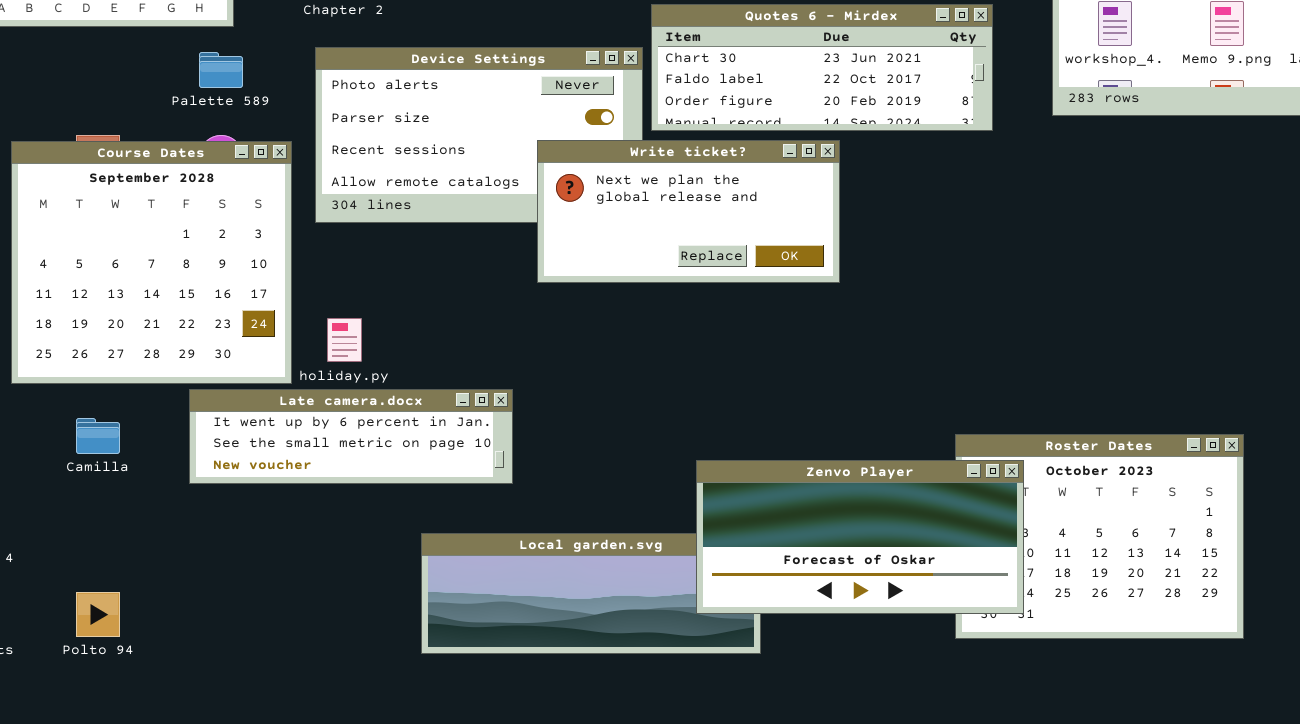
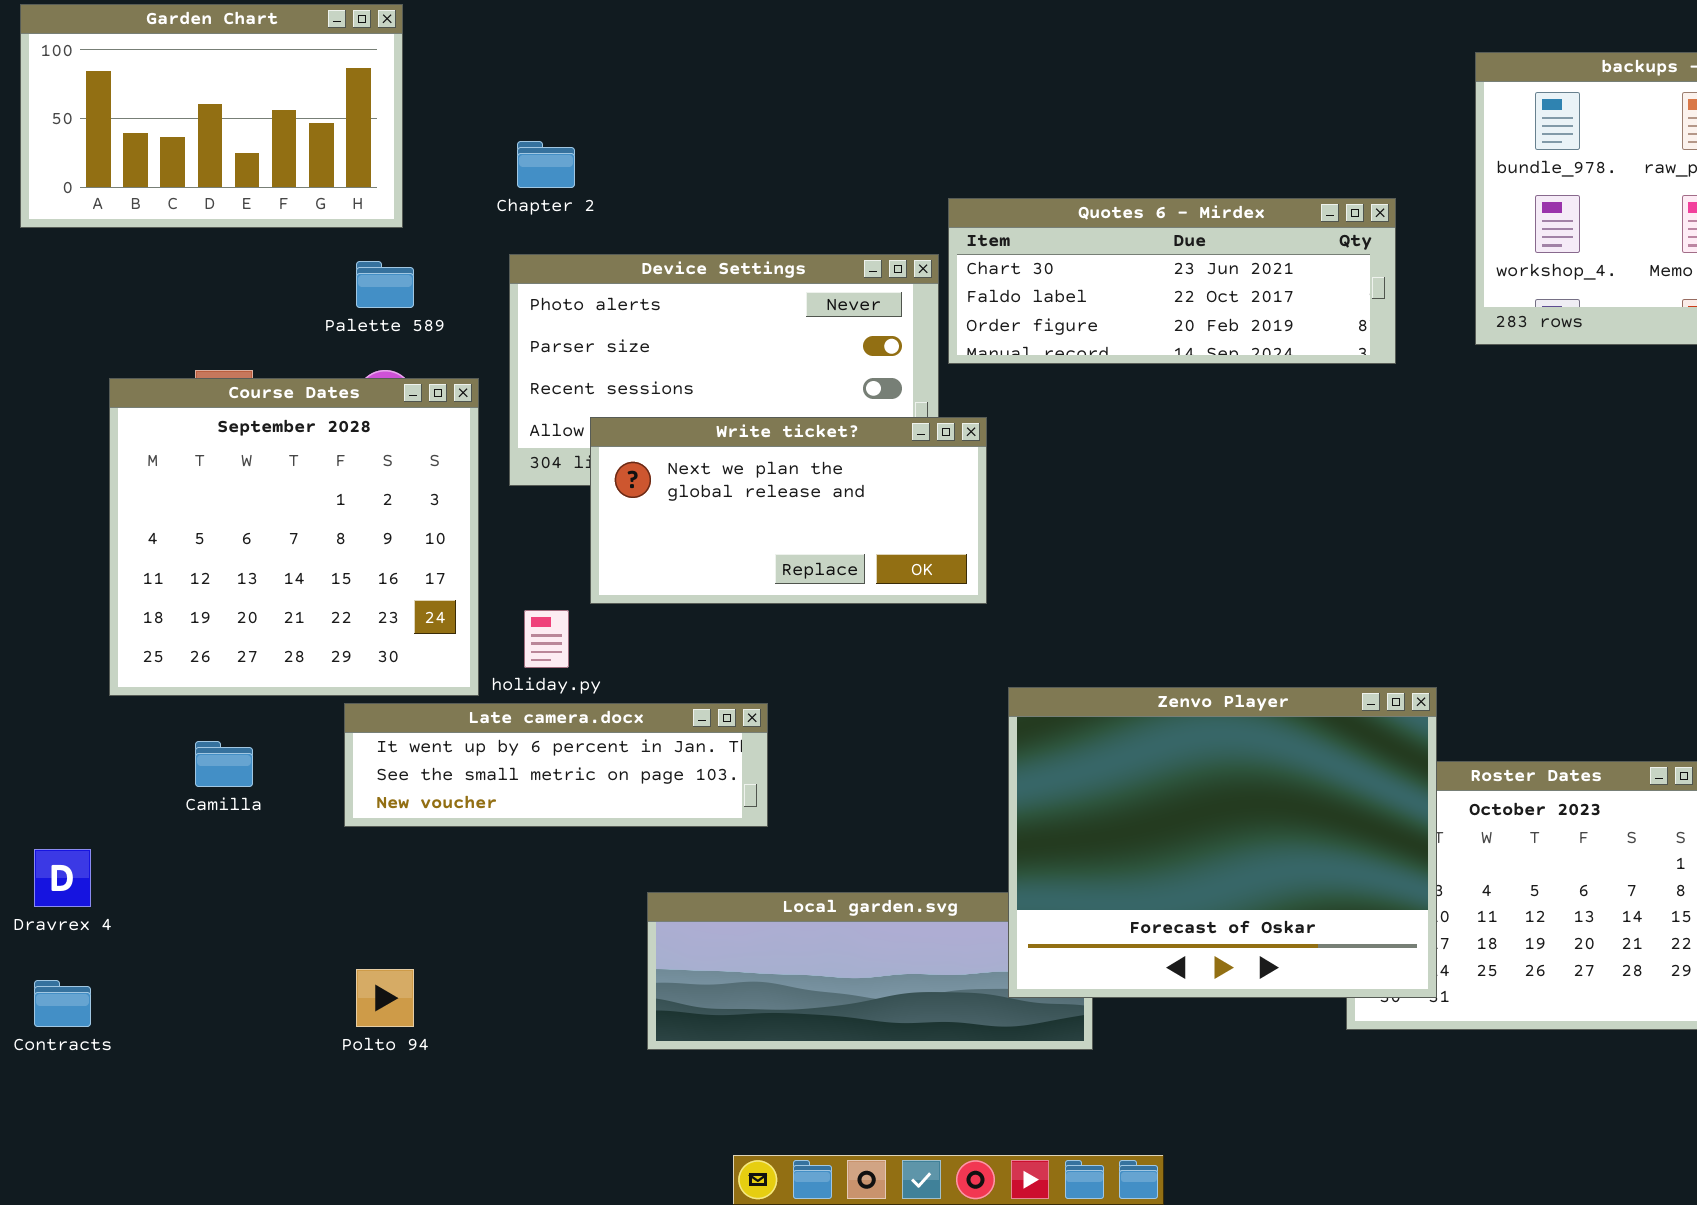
Write ticket?: [537,140,840,283] -> [590,417,987,604], moved
Zenvo Player: [696,460,1024,614] -> [1008,687,1437,998], resized
Polto 94: [76,592,120,637] -> [356,969,414,1027], moved

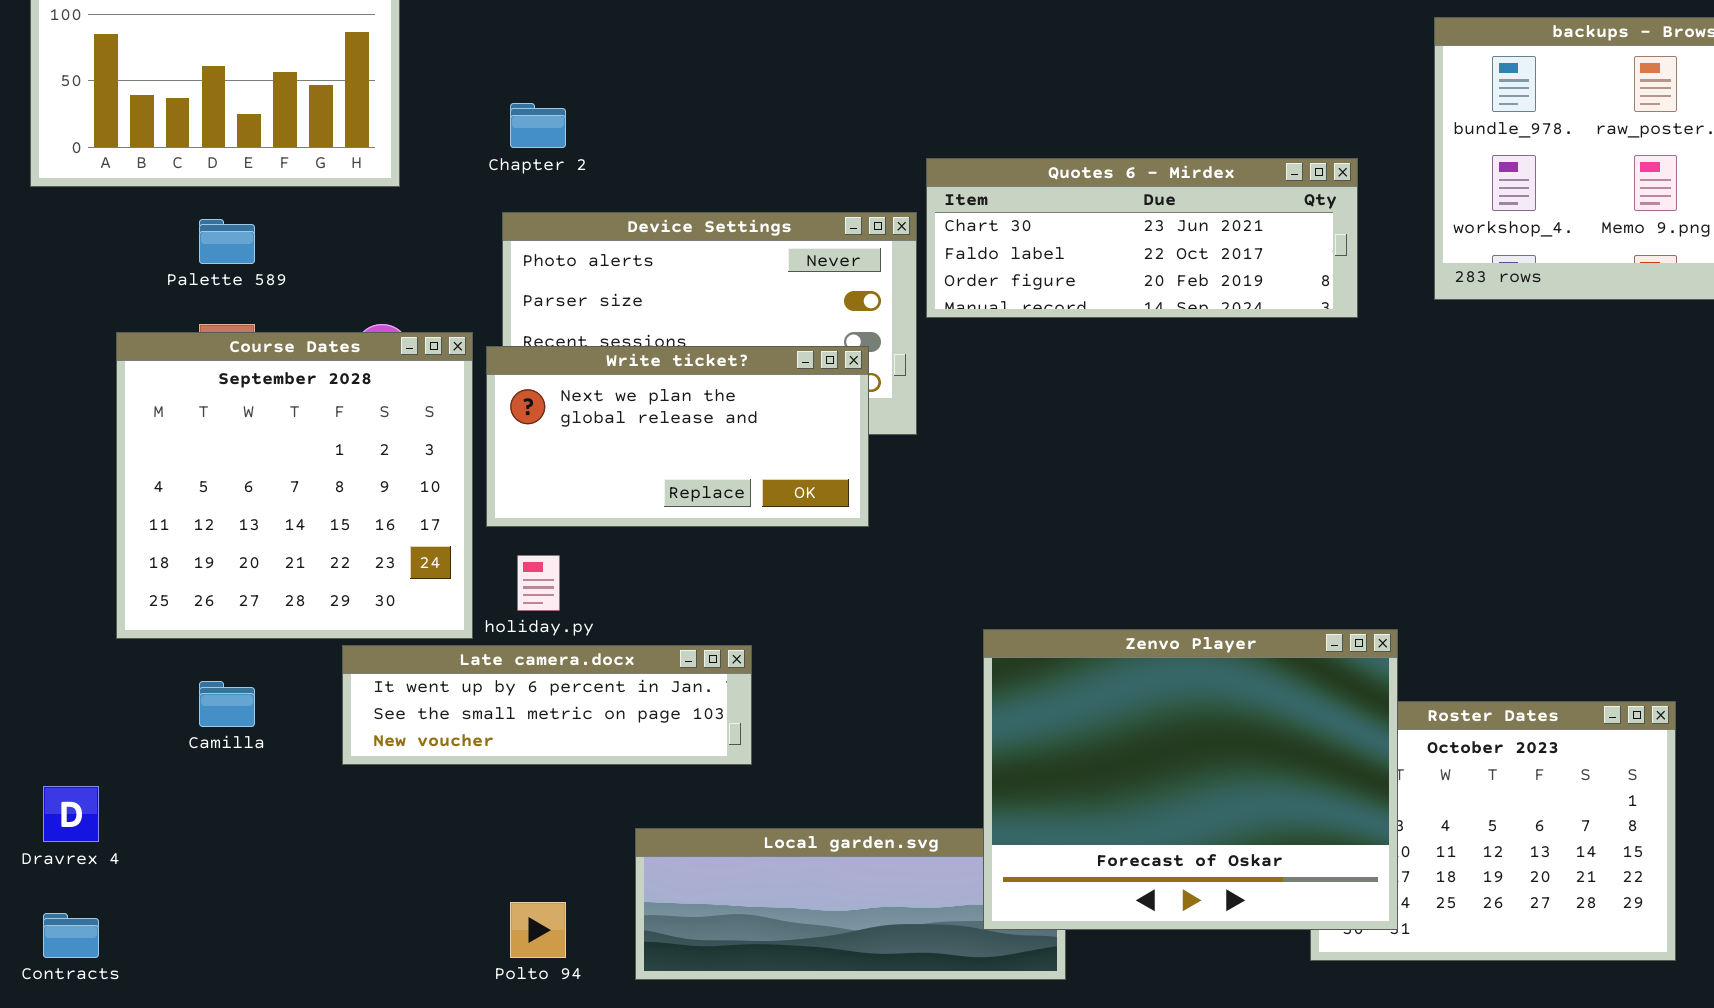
Palette 589: [356,261,414,308] -> [199,219,255,264], moved
Write ticket?: [590,417,987,604] -> [486,346,869,527], moved
Polto 94: [356,969,414,1027] -> [510,902,566,958], moved

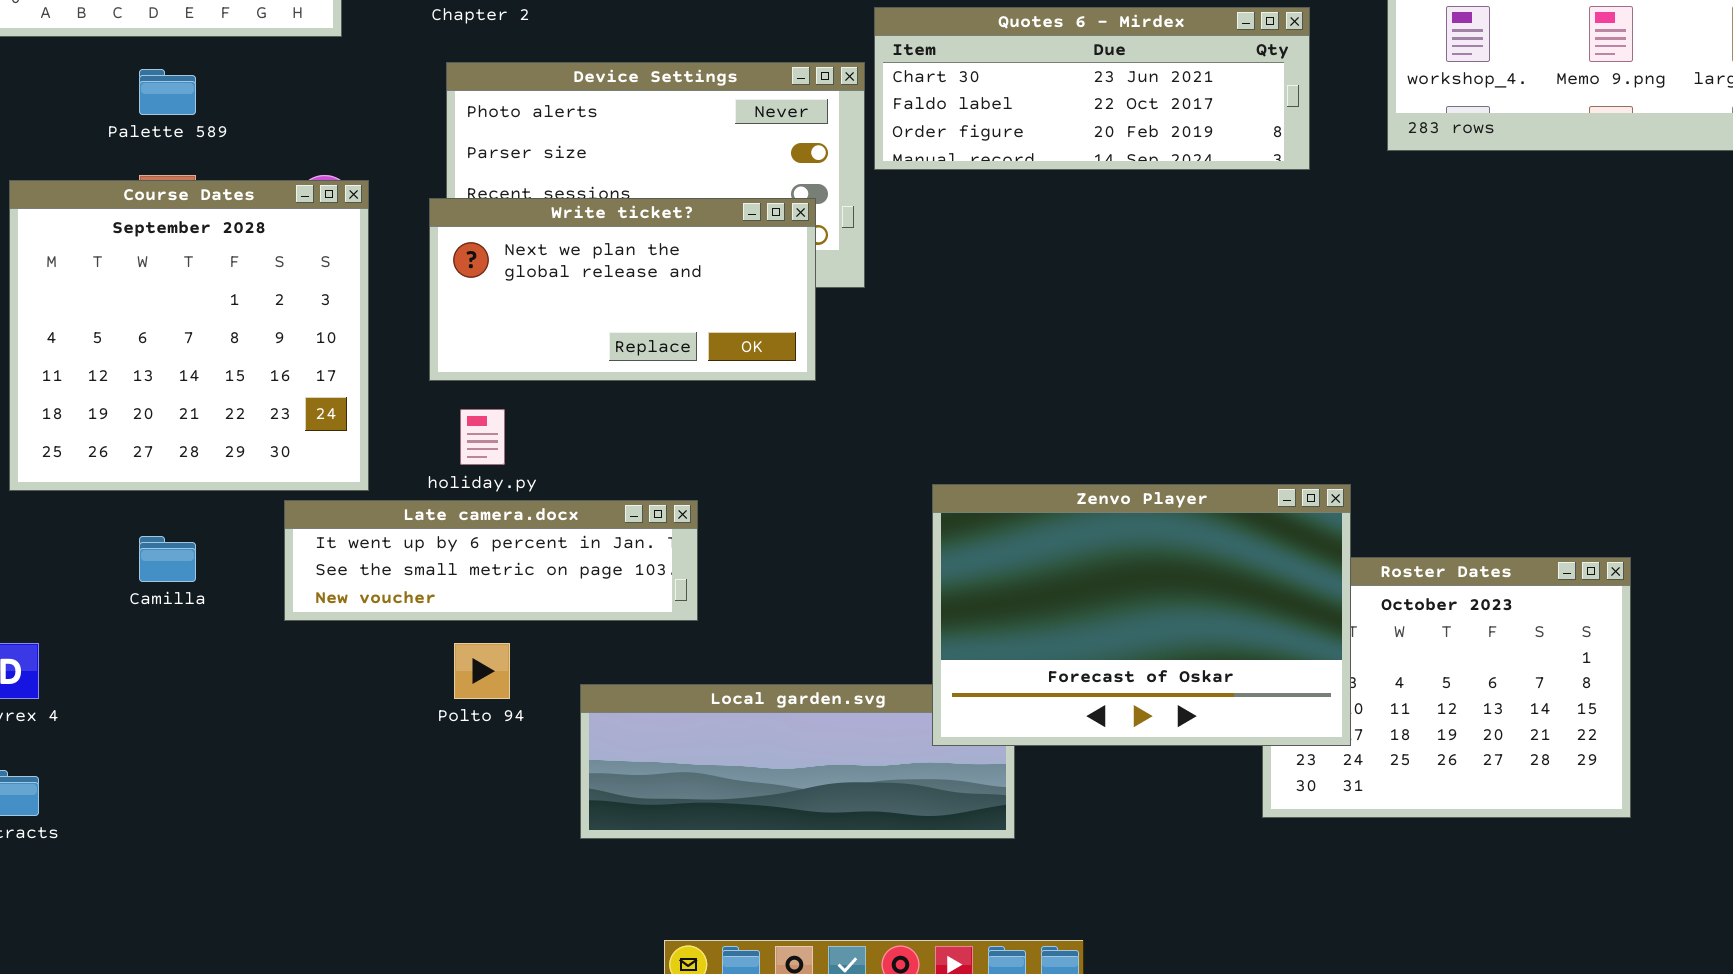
Course Dates: [116,332,473,639] -> [9,180,369,491], moved
Zenvo Player: [983,629,1398,930] -> [932,484,1351,746], resized
Polto 94: [510,902,566,958] -> [454,643,510,699], moved

